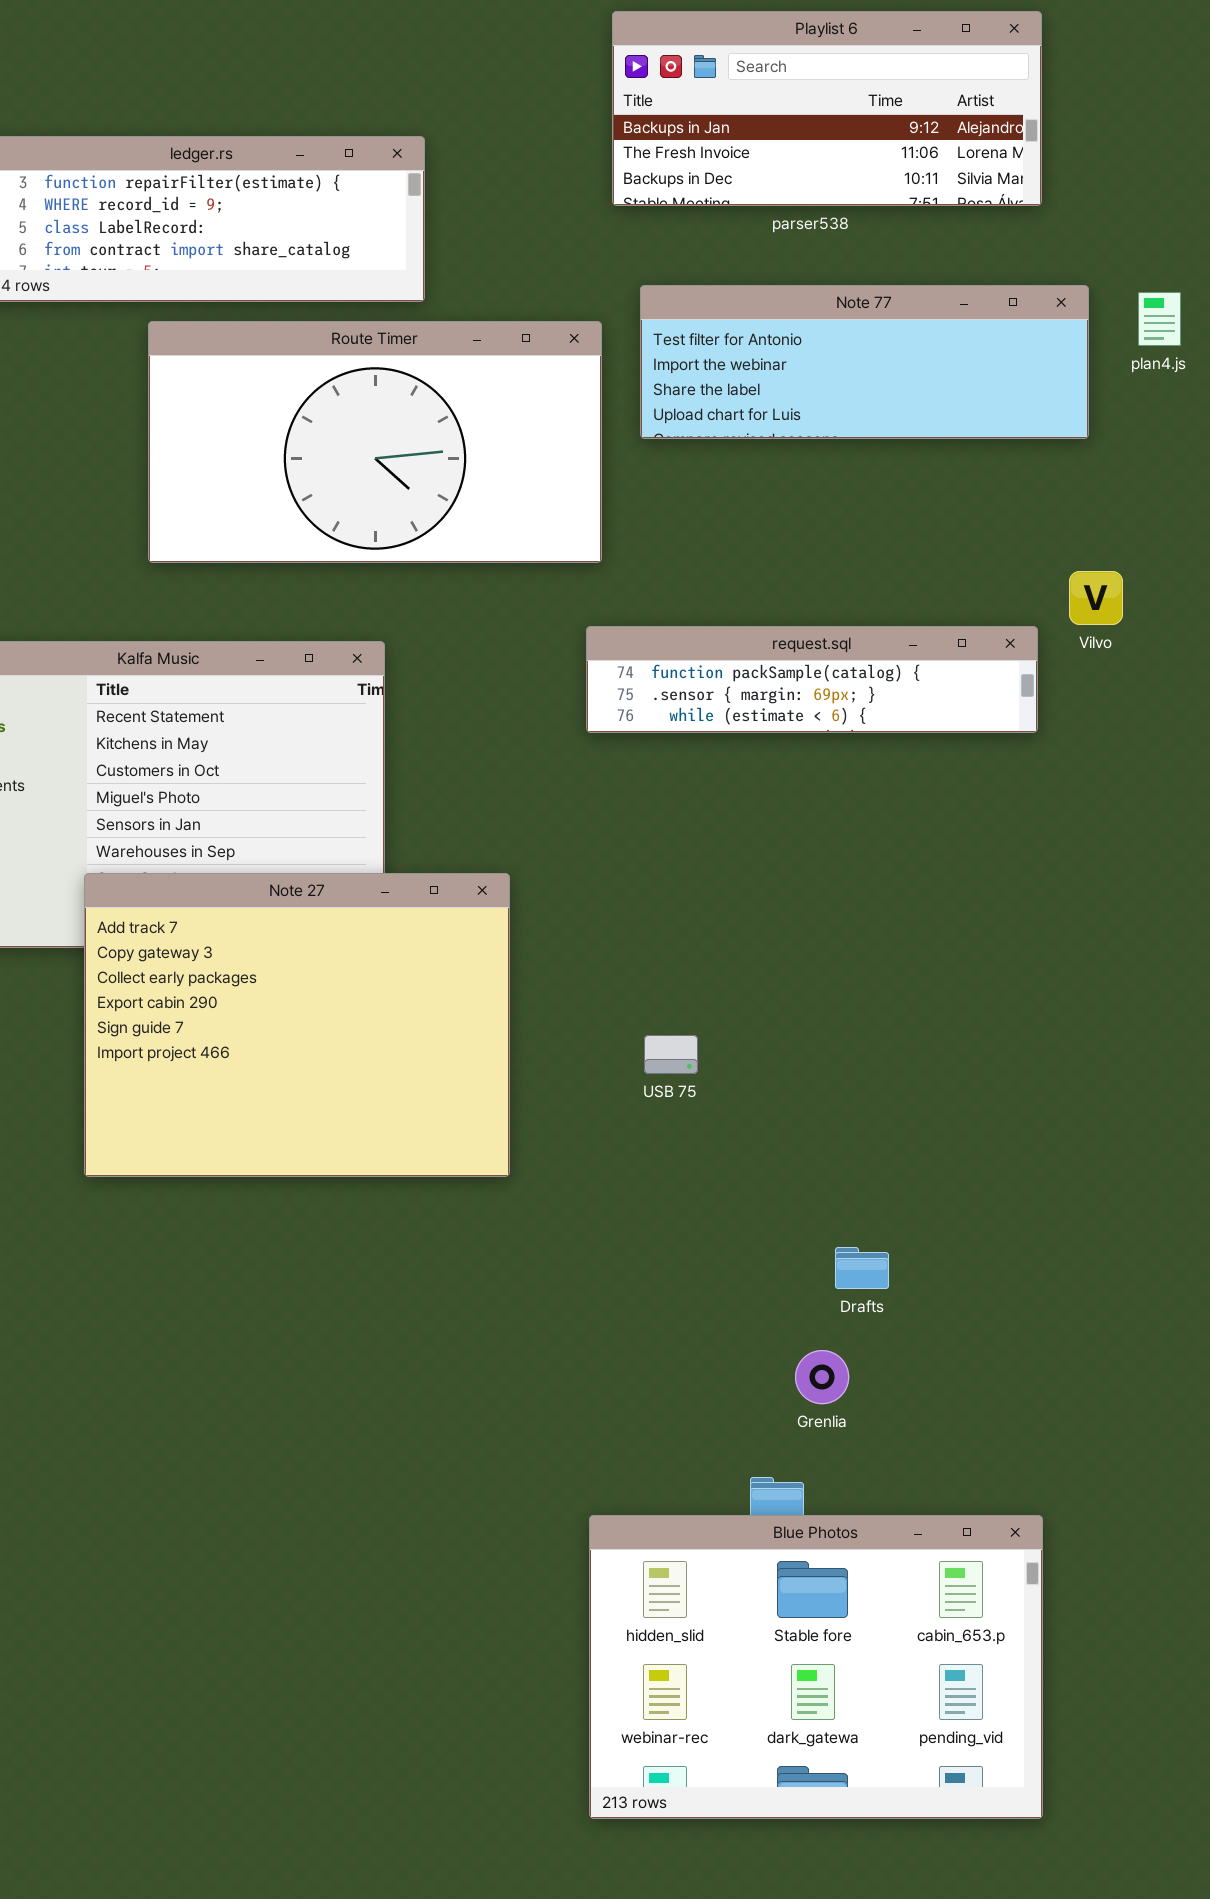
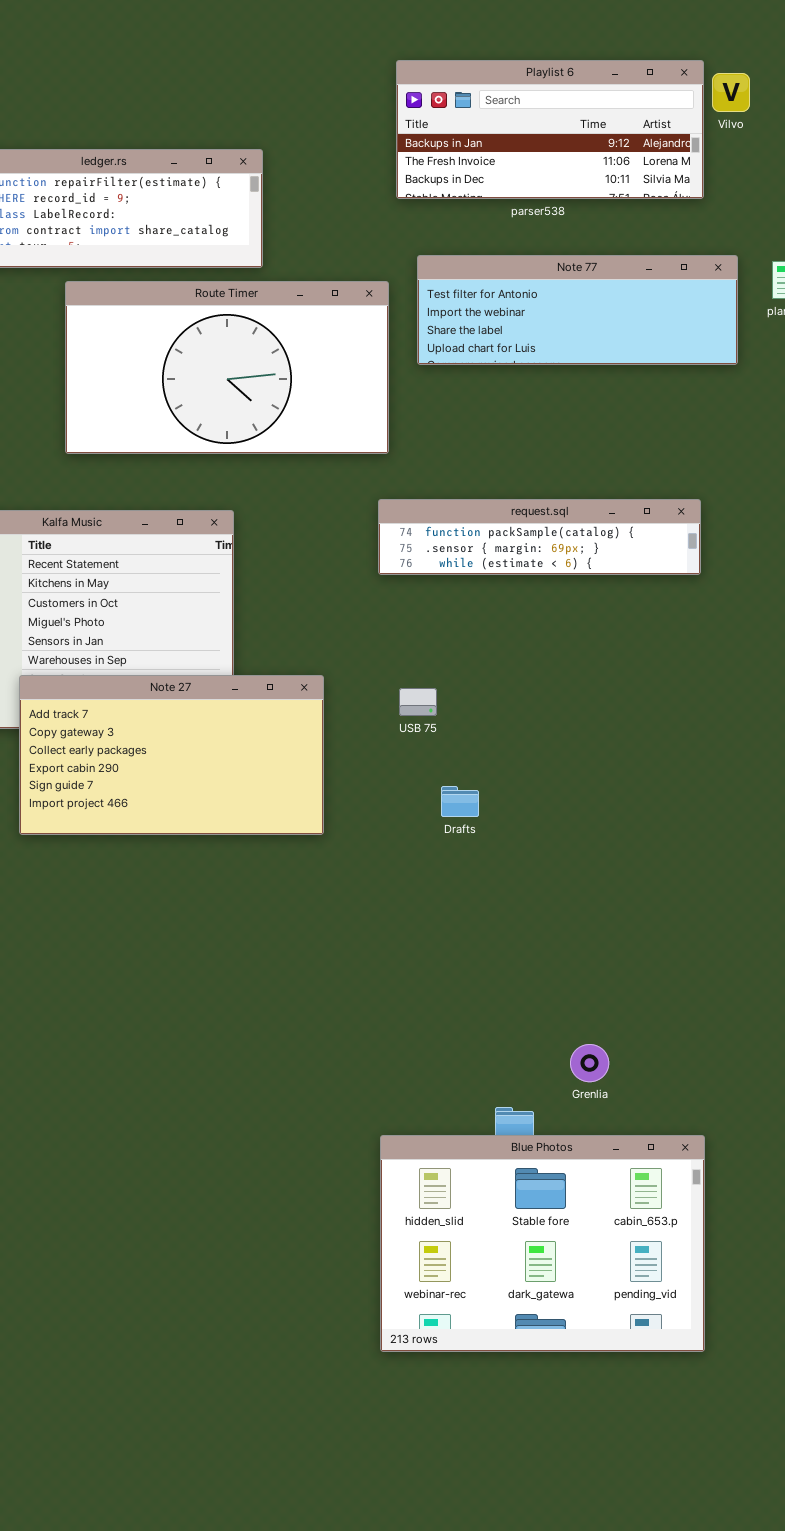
Vilvo: [1069,571,1123,625] -> [712,73,750,112], moved
Note 27: [84,873,510,1177] -> [19,675,324,835], resized
USB 75: [644,1035,698,1074] -> [399,688,437,716], moved
Drafts: [835,1247,889,1289] -> [441,786,479,817], moved
Grenlia: [795,1350,849,1404] -> [570,1044,609,1082], moved

